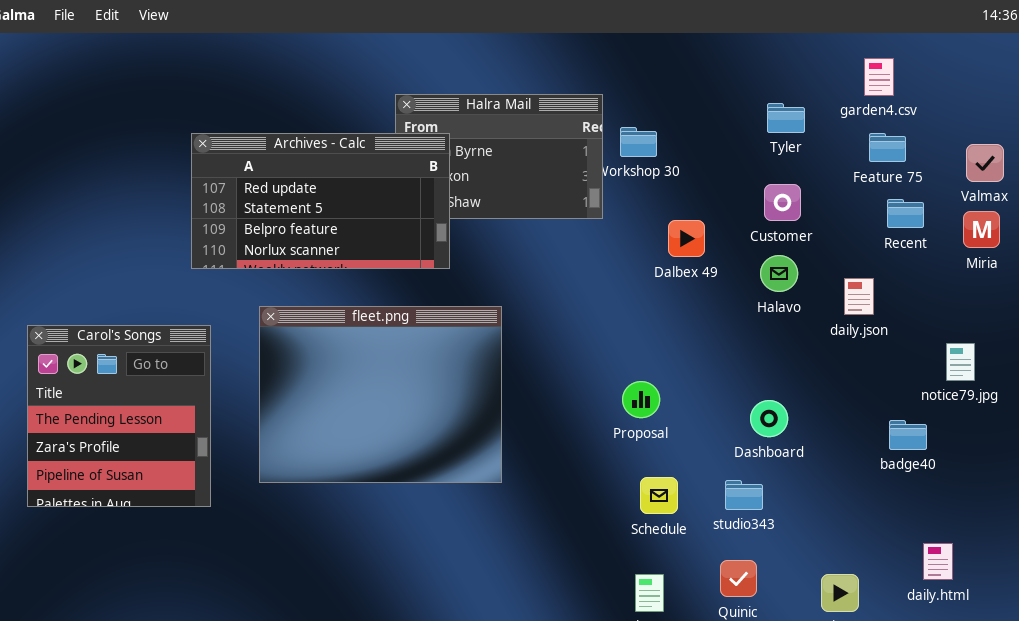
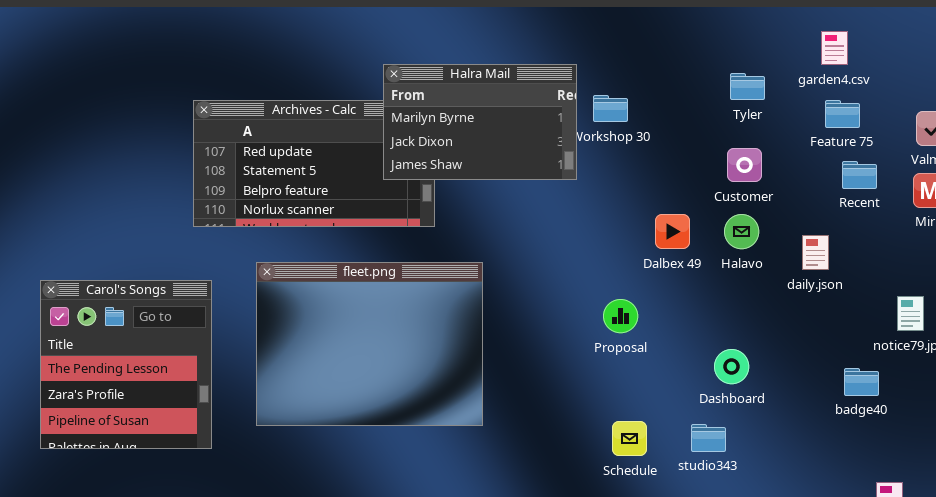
Halra Mail: [395,94,603,219] -> [383,64,577,180], raised
Dalbex 49: [668,220,705,257] -> [655,214,690,249], moved
Proposal: [622,381,660,418] -> [603,299,638,333], moved

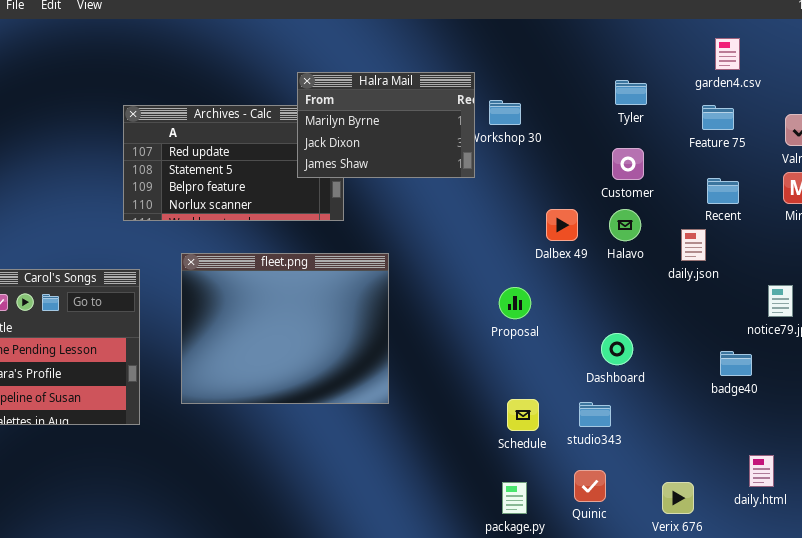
garden4.csv: [821,31,848,65] -> [715,38,740,70], moved
Recent: [842,161,877,189] -> [707,178,739,204], moved

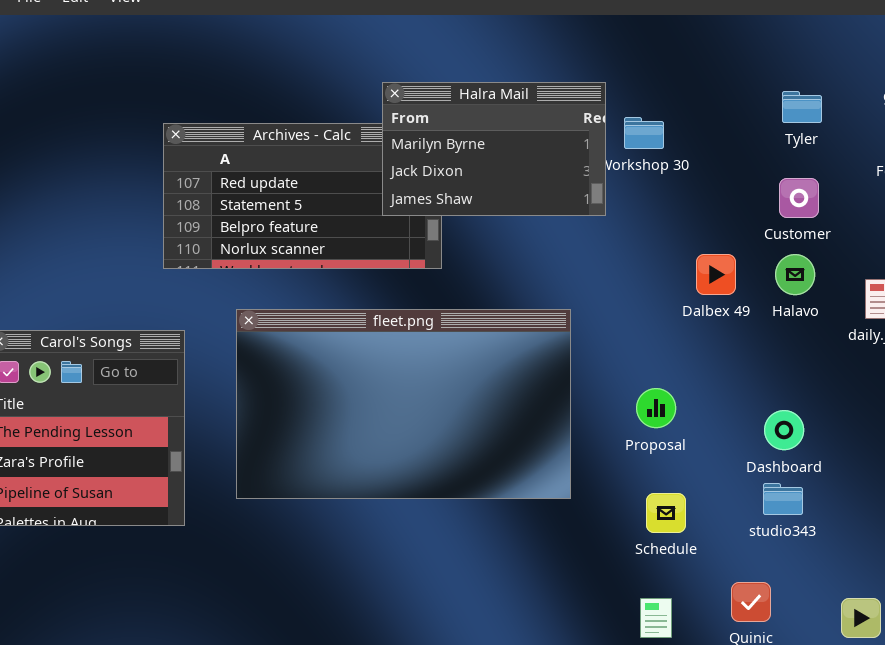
fleet.png: [181,253,389,404] -> [236,309,571,499], resized
Proposal: [499,287,531,319] -> [636,388,676,428], moved
studio343: [579,402,611,427] -> [763,483,803,515], moved

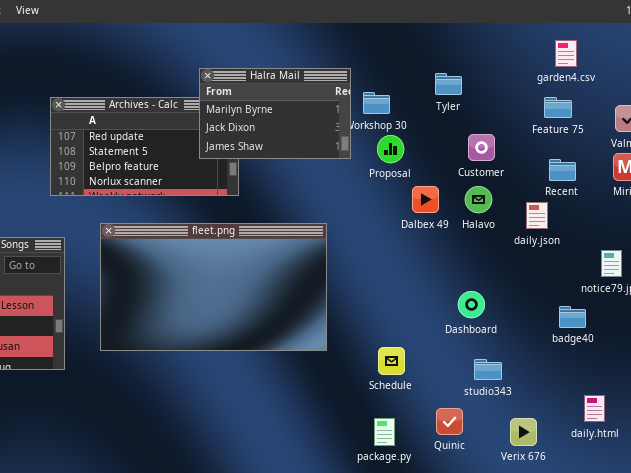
Tyler: [782,91,822,123] -> [435,73,462,95], moved
Proposal: [636,388,676,428] -> [377,135,404,163], moved
studio343: [763,483,803,515] -> [474,359,502,380], moved

